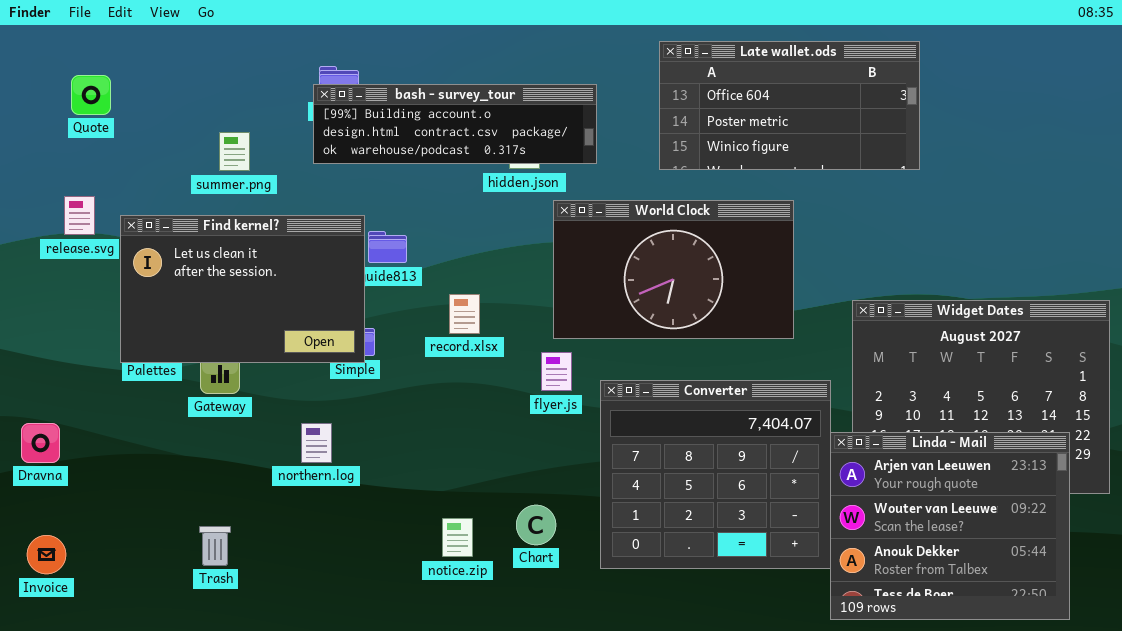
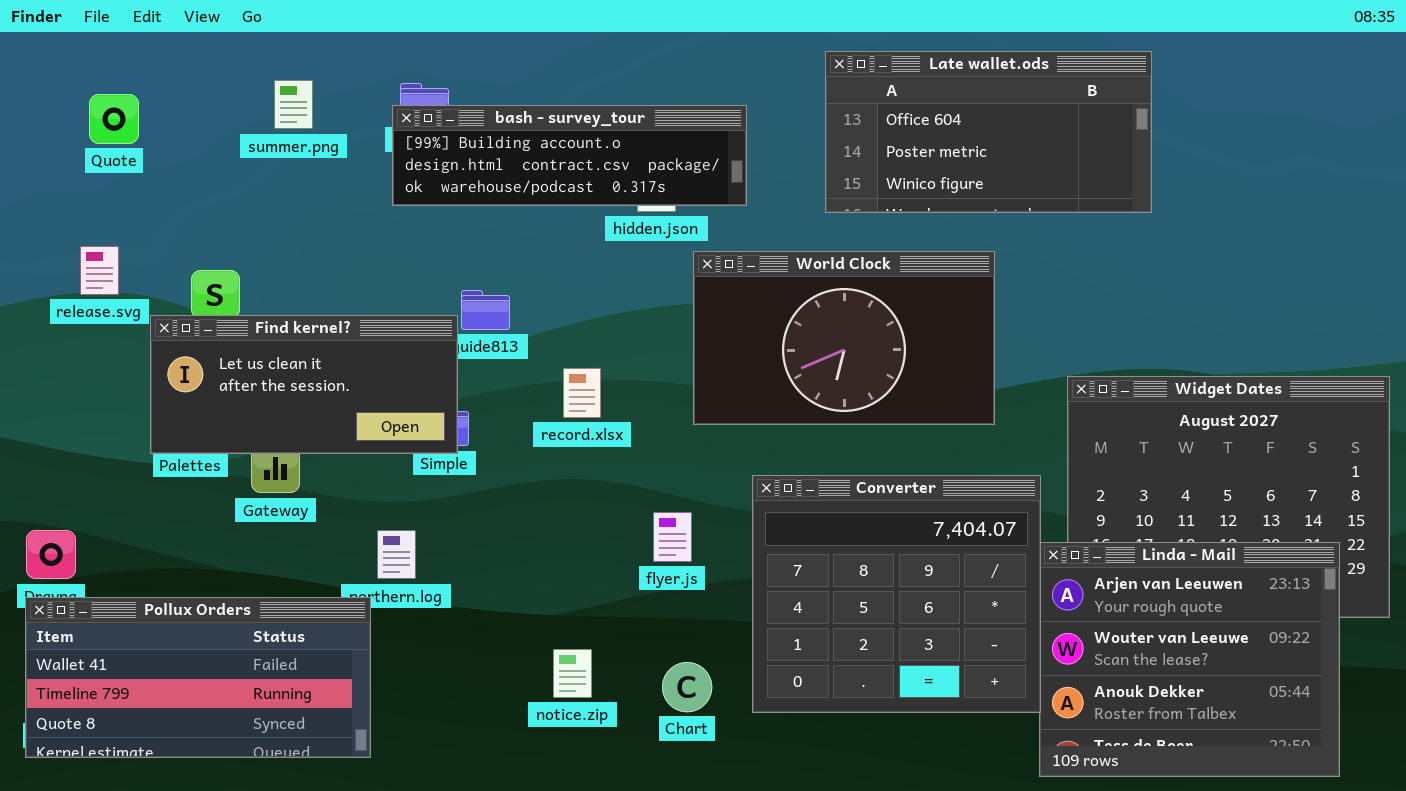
summer.png: [219,132,250,171] -> [274,80,313,129], moved
Find kernel?: [120,215,365,363] -> [150,315,458,454], resized
flyer.js: [541,352,572,391] -> [653,512,692,562], moved
Pollux Orders: none -> [25,597,371,758], opened
Chart: [516,505,556,545] -> [662,662,712,712], moved

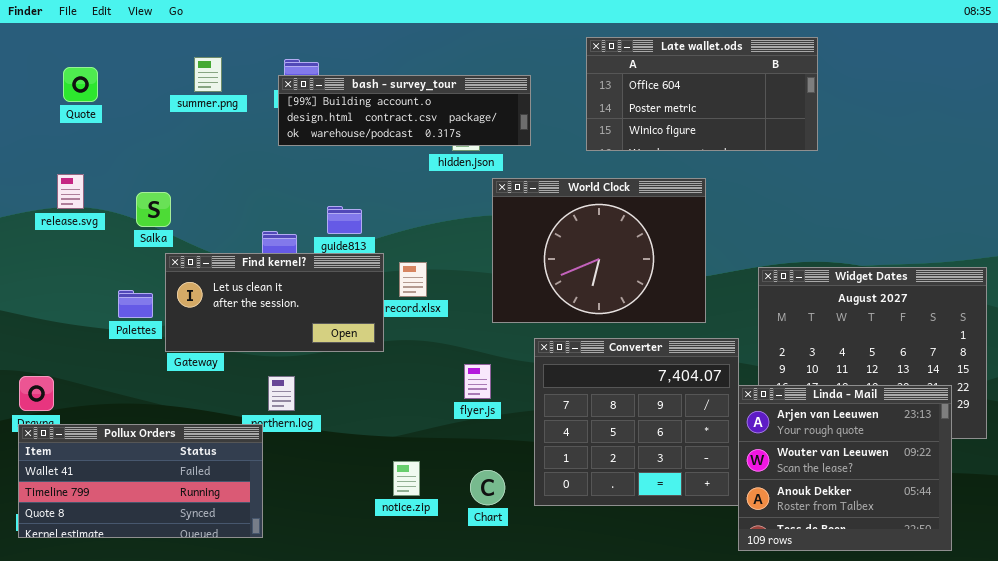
World Clock: [693,251,995,425] -> [492,178,706,323], resized
Find kernel?: [150,315,458,454] -> [165,253,384,352], moved

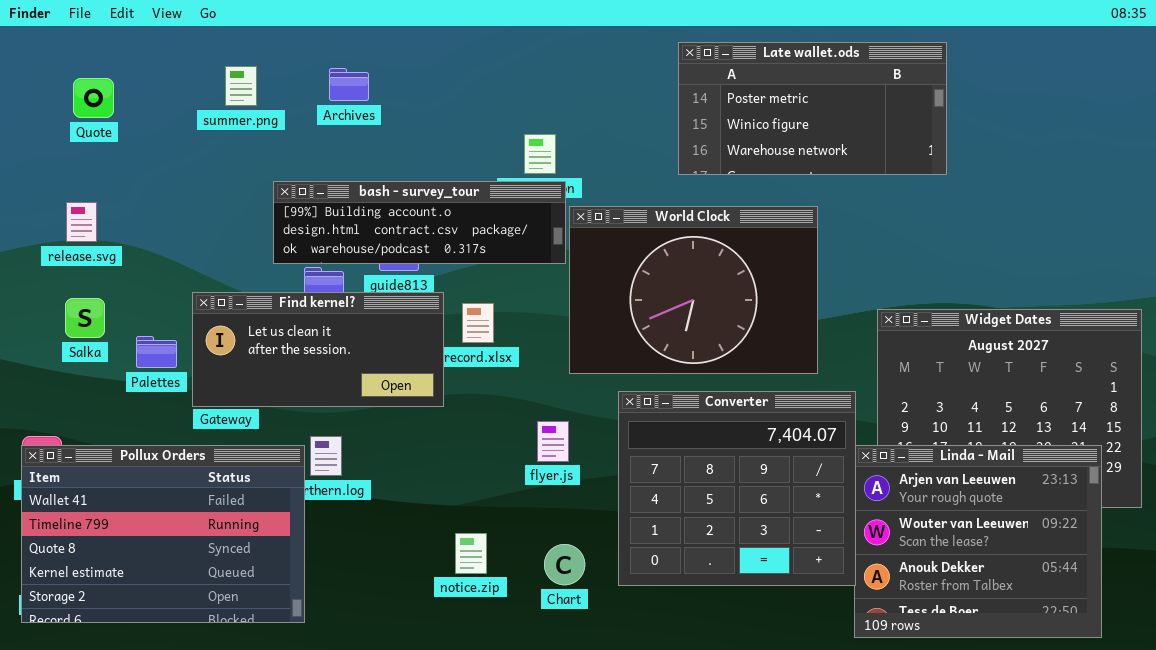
Late wallet.ods: [586,37,818,151] -> [678,42,947,175], scrolled down 1 row
bash - survey_tour: [278,75,531,146] -> [273,181,566,264], moved
Salka: [136,192,171,227] -> [65,298,105,338], moved
Pollux Orders: [18,424,263,538] -> [21,445,305,623], resized

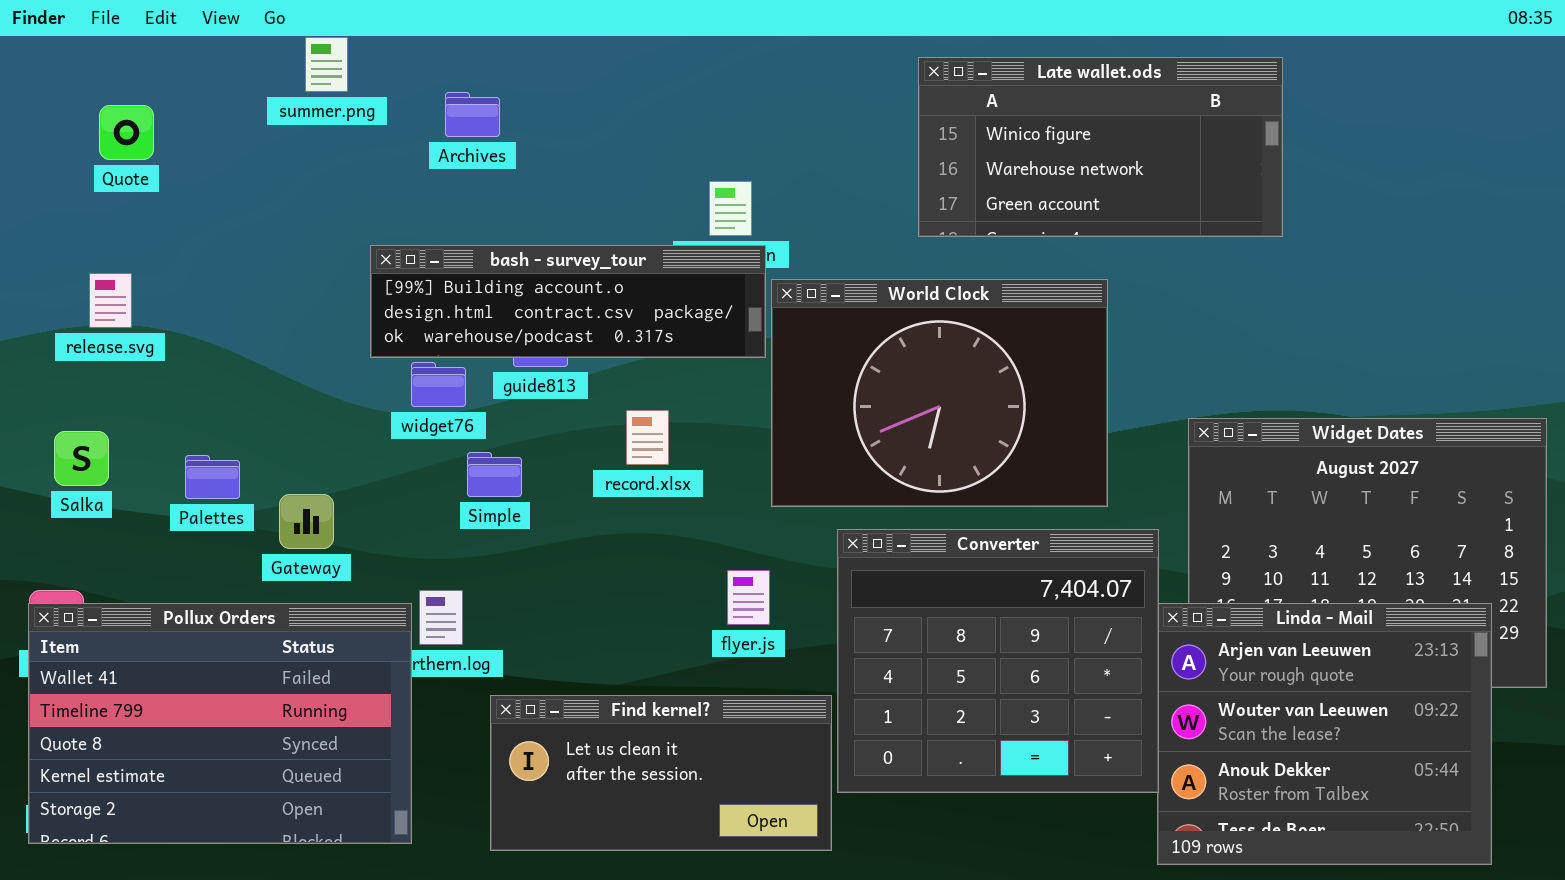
Late wallet.ods: [678,42,947,175] -> [918,57,1283,237], scrolled down 1 row
summer.png: [225,66,257,106] -> [305,37,348,92], moved
Find kernel?: [192,292,444,407] -> [490,695,832,851], moved
Salka: [65,298,105,338] -> [54,431,109,486], moved

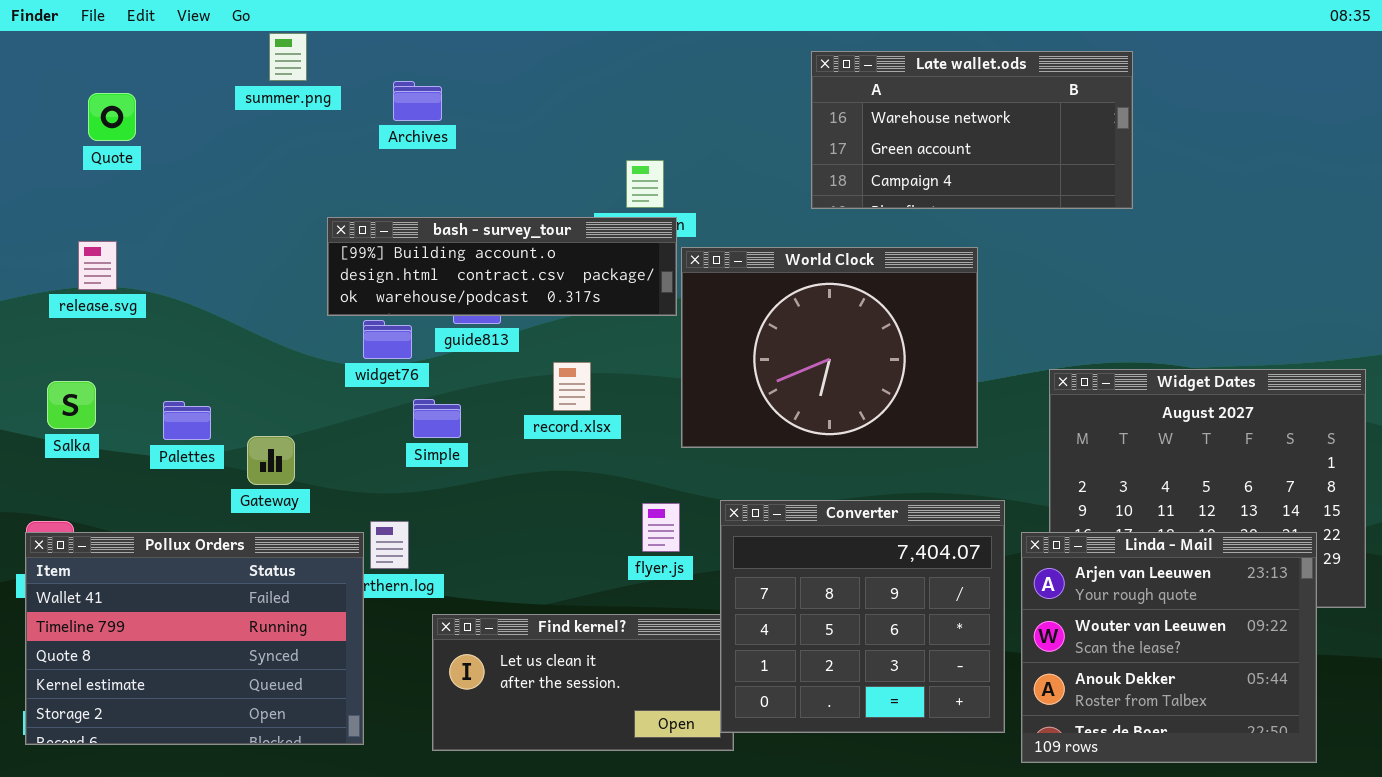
Late wallet.ods: [918,57,1283,237] -> [811,51,1133,209], scrolled down 1 row
Converter: [837,529,1159,793] -> [720,500,1005,733], moved

